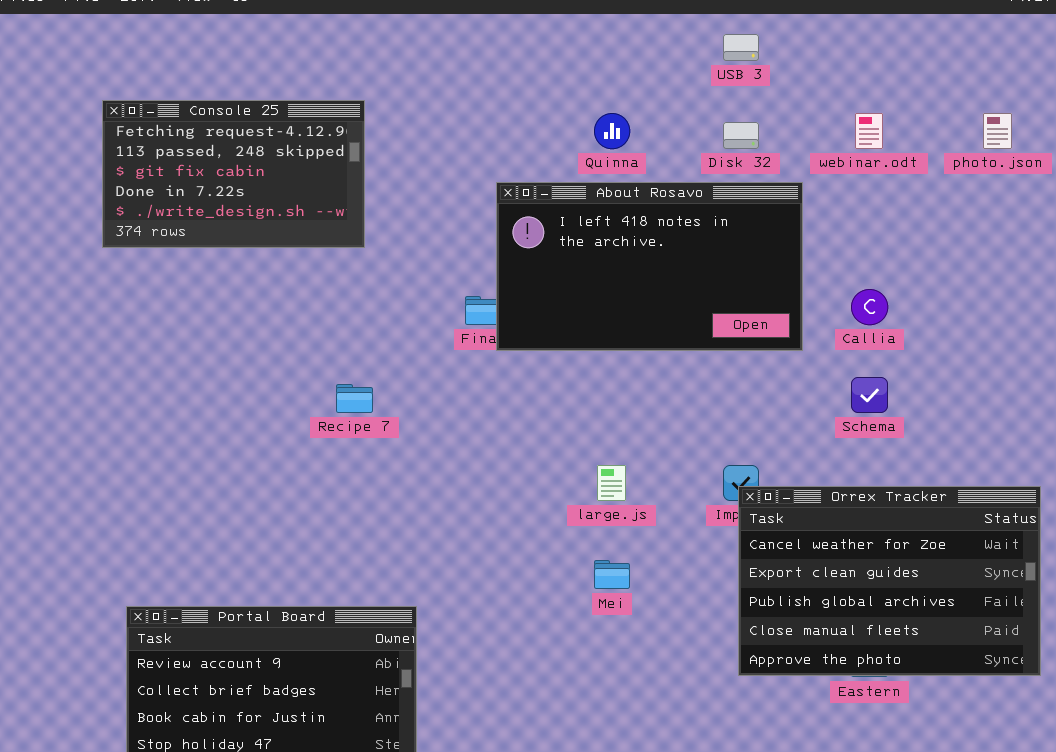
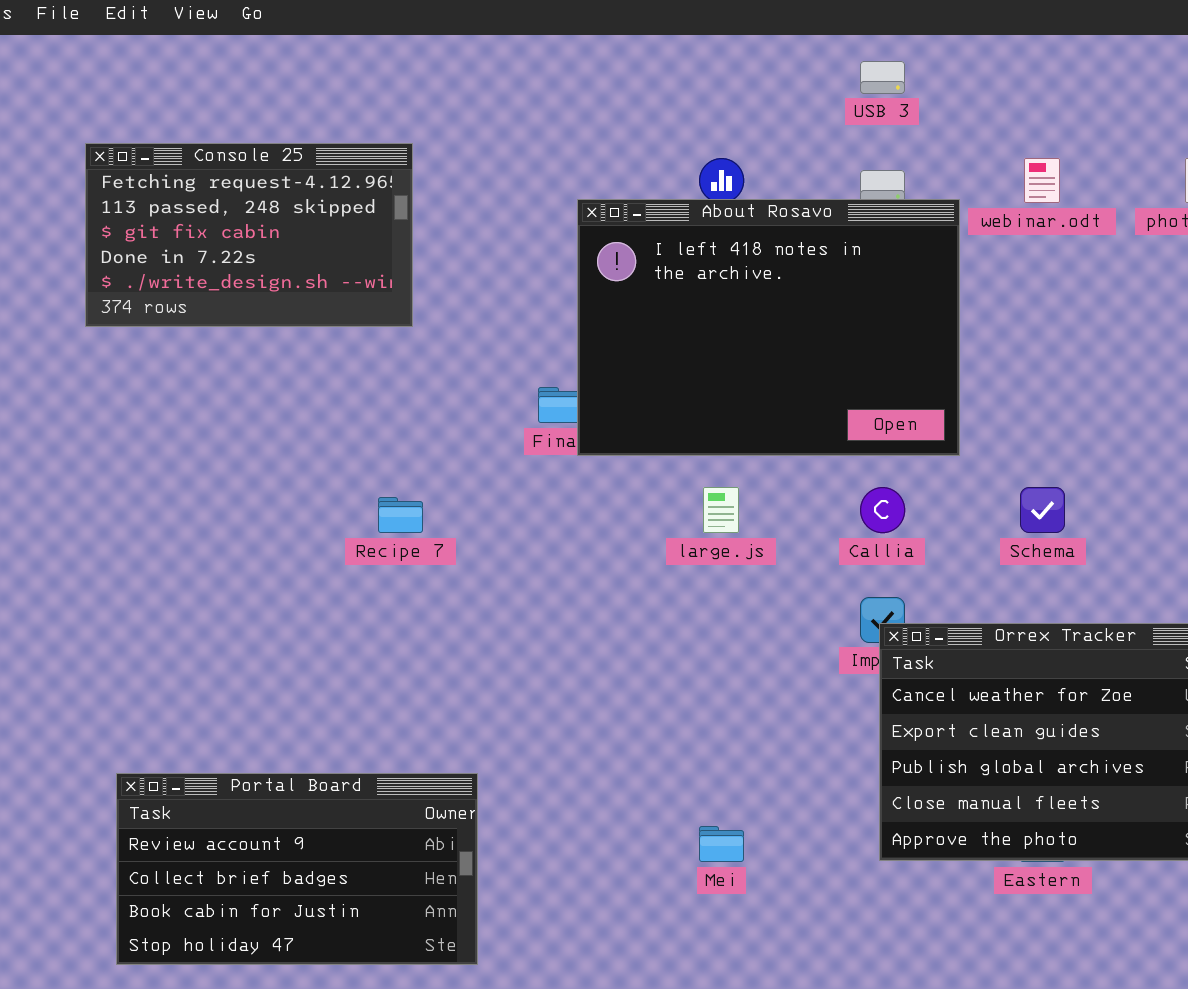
About Rosavo: [496,182,803,351] -> [577,199,960,456], resized
Callia: [851,289,888,325] -> [860,487,905,533], moved
large.js: [597,465,626,501] -> [703,487,739,533], moved
Mei: [594,560,630,589] -> [699,826,744,862], moved

